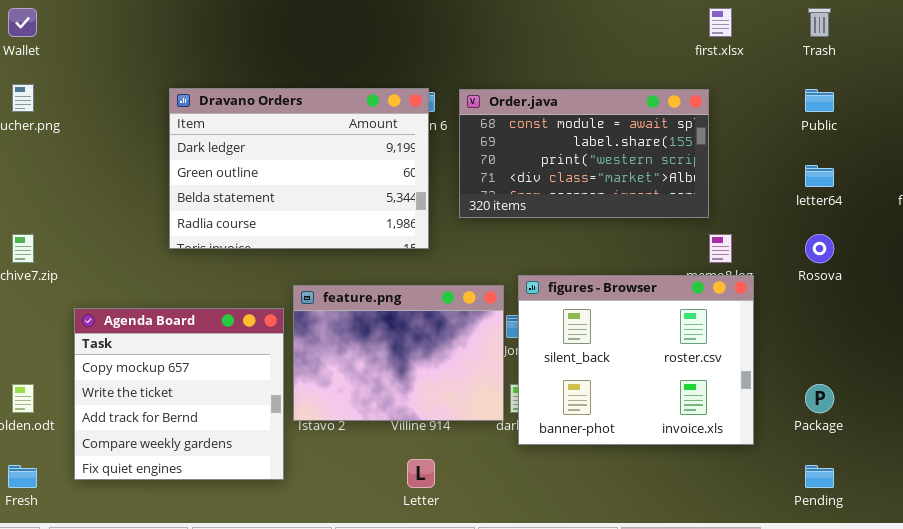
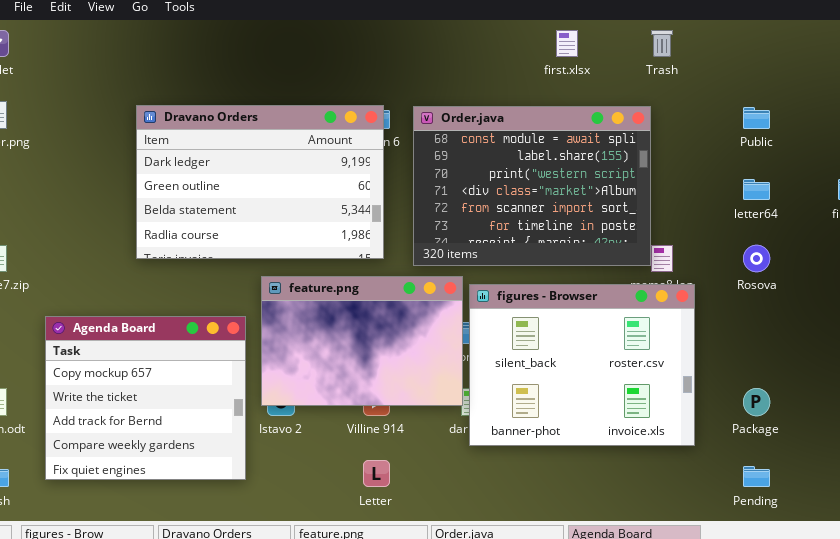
first.xlsx: [709,8,732,37] -> [556,30,578,57], moved
Trash: [808,8,831,37] -> [651,30,673,57], moved
Order.java: [459,89,709,218] -> [413,106,651,266], resized
feature.png: [293,285,504,421] -> [261,276,463,406], moved

